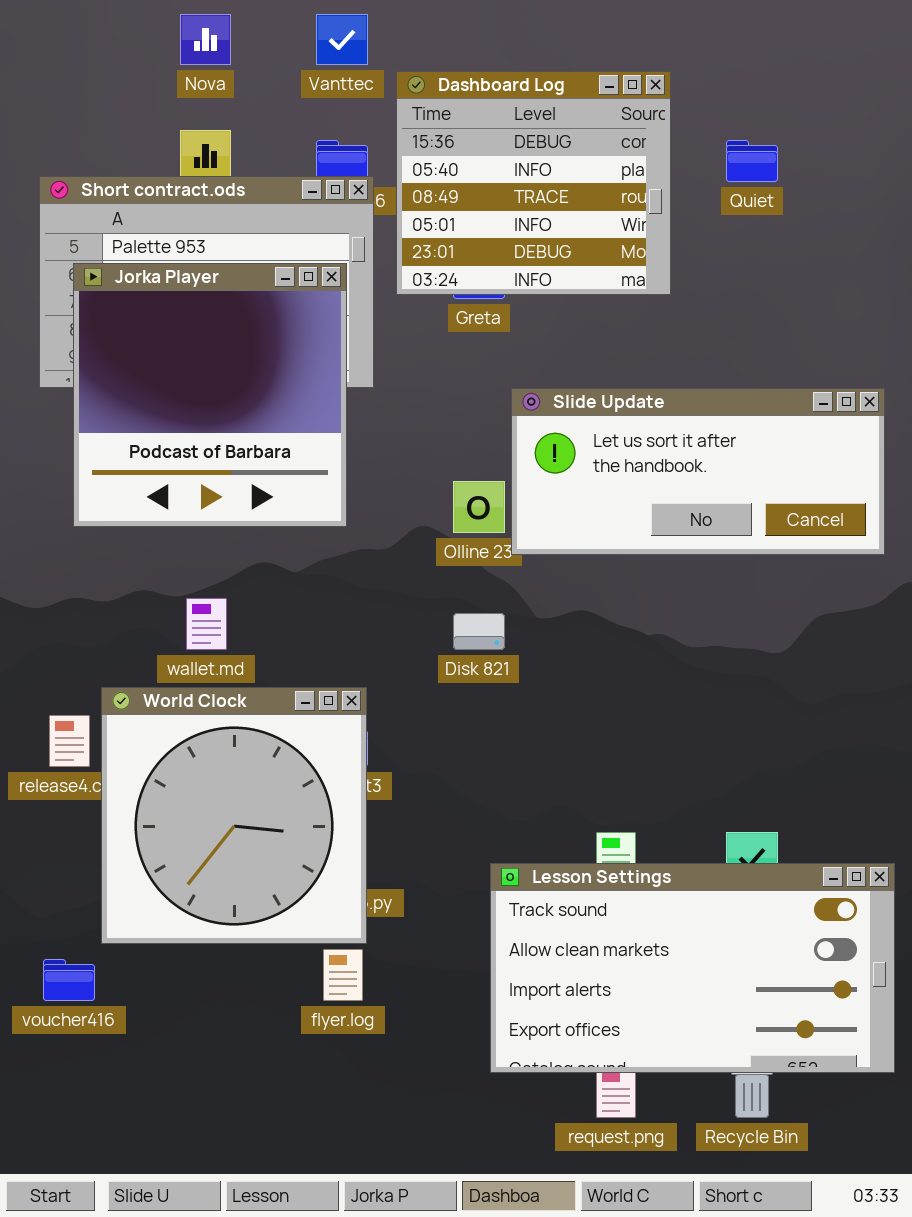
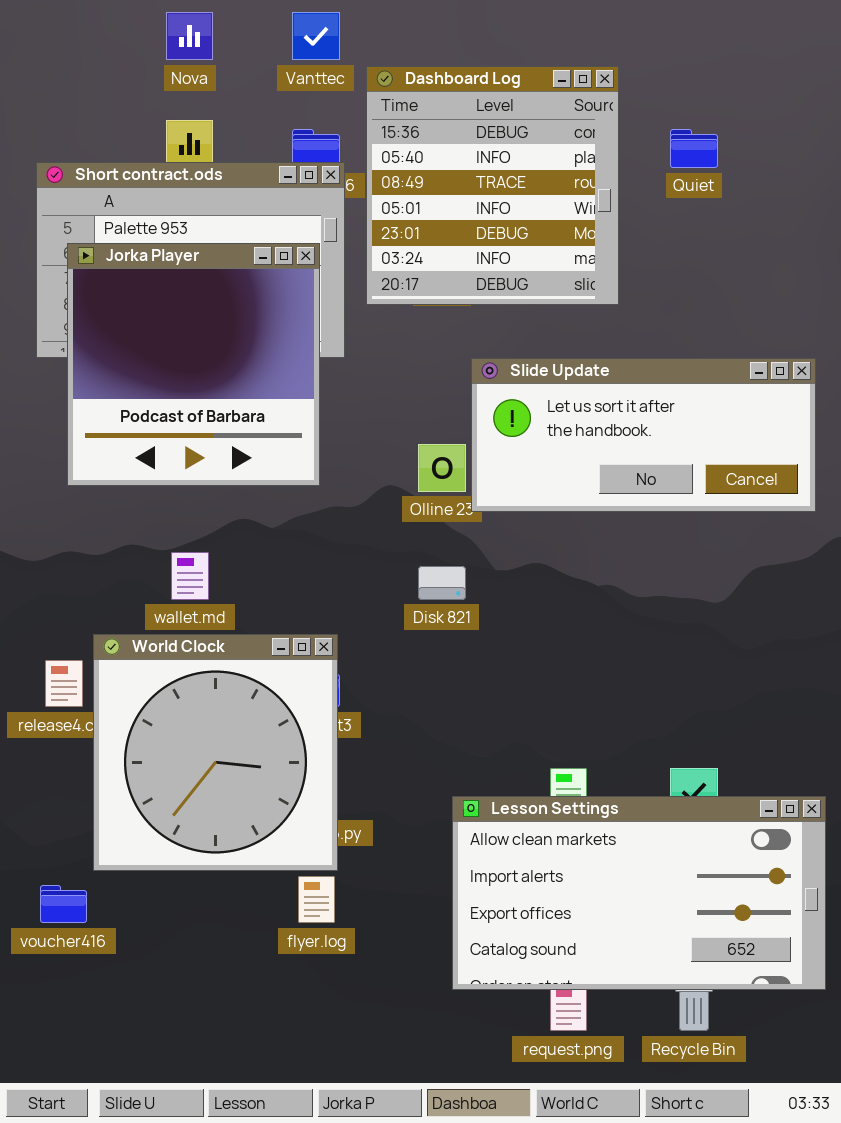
Dashboard Log: [396,71,671,295] -> [366,66,619,305], resized
Lesson Settings: [490,863,895,1073] -> [452,796,826,990], scrolled down 1 row

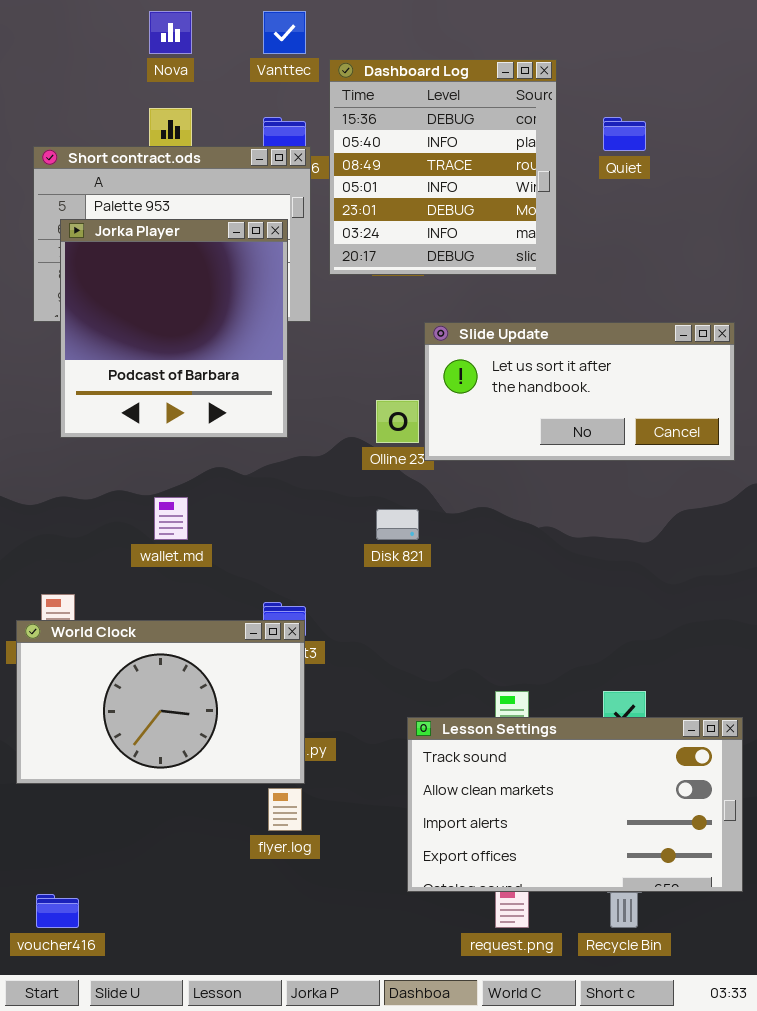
World Clock: [93,634,338,871] -> [16,620,305,784], resized
Lesson Settings: [452,796,826,990] -> [407,717,743,892], scrolled up 1 row
voucher416: [40,885,87,923] -> [36,894,79,928], moved

